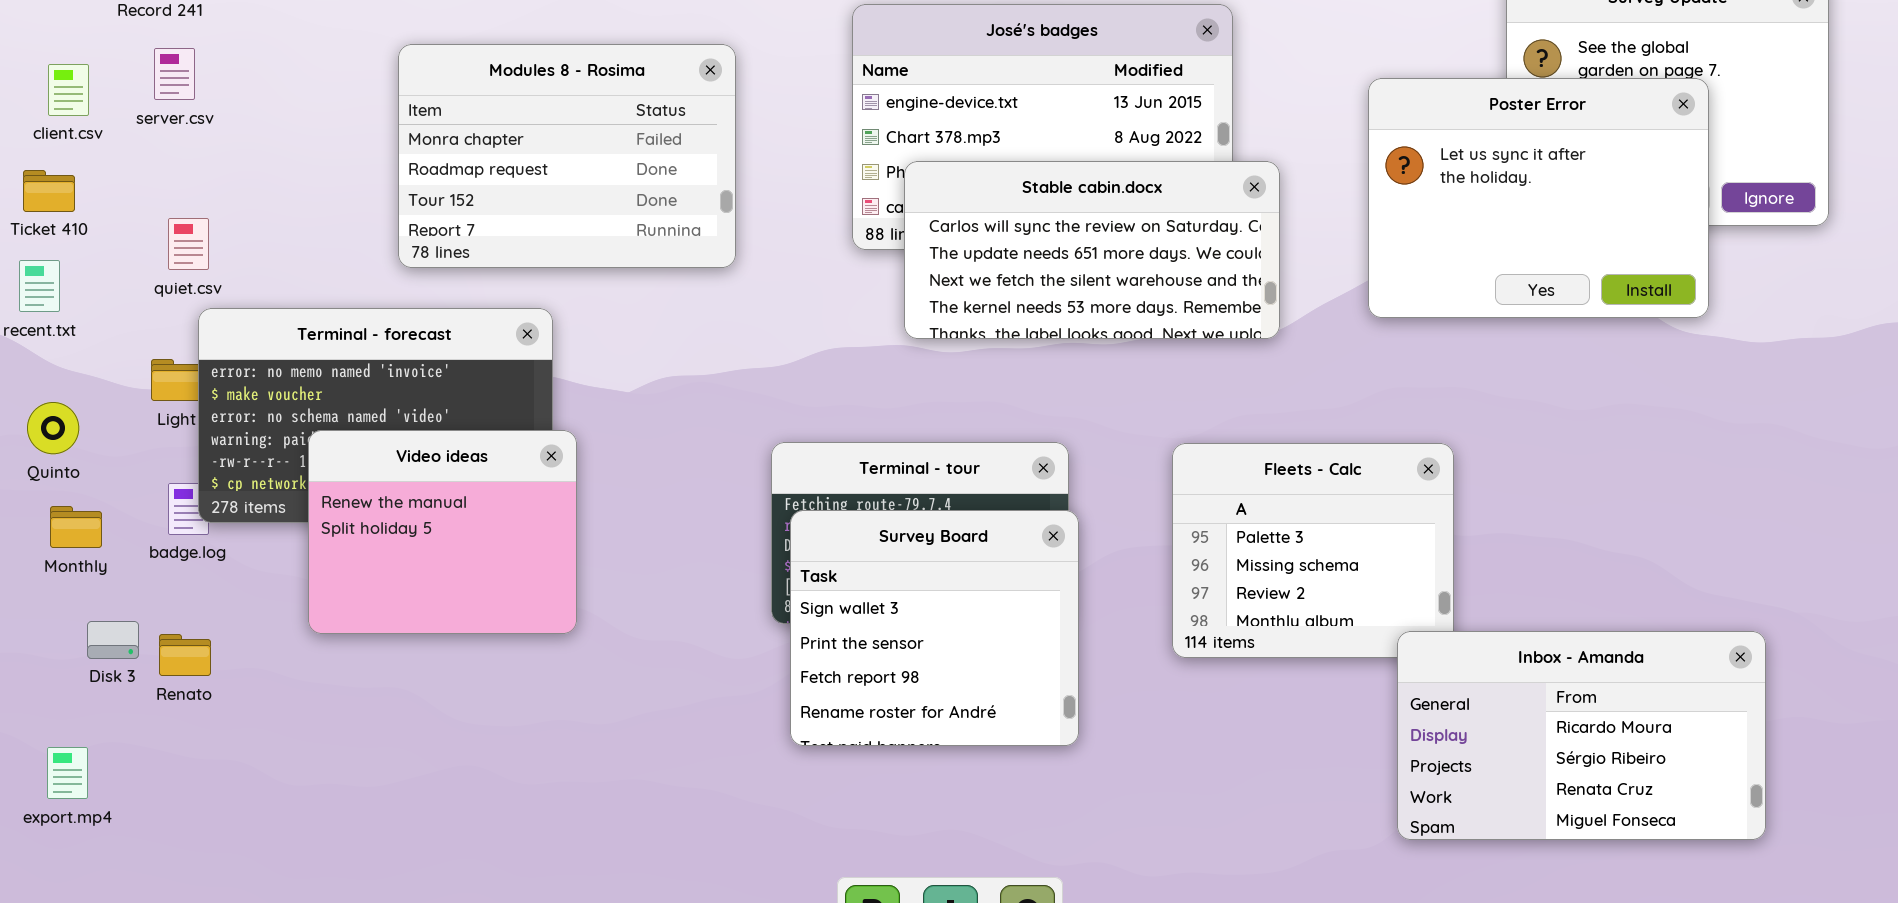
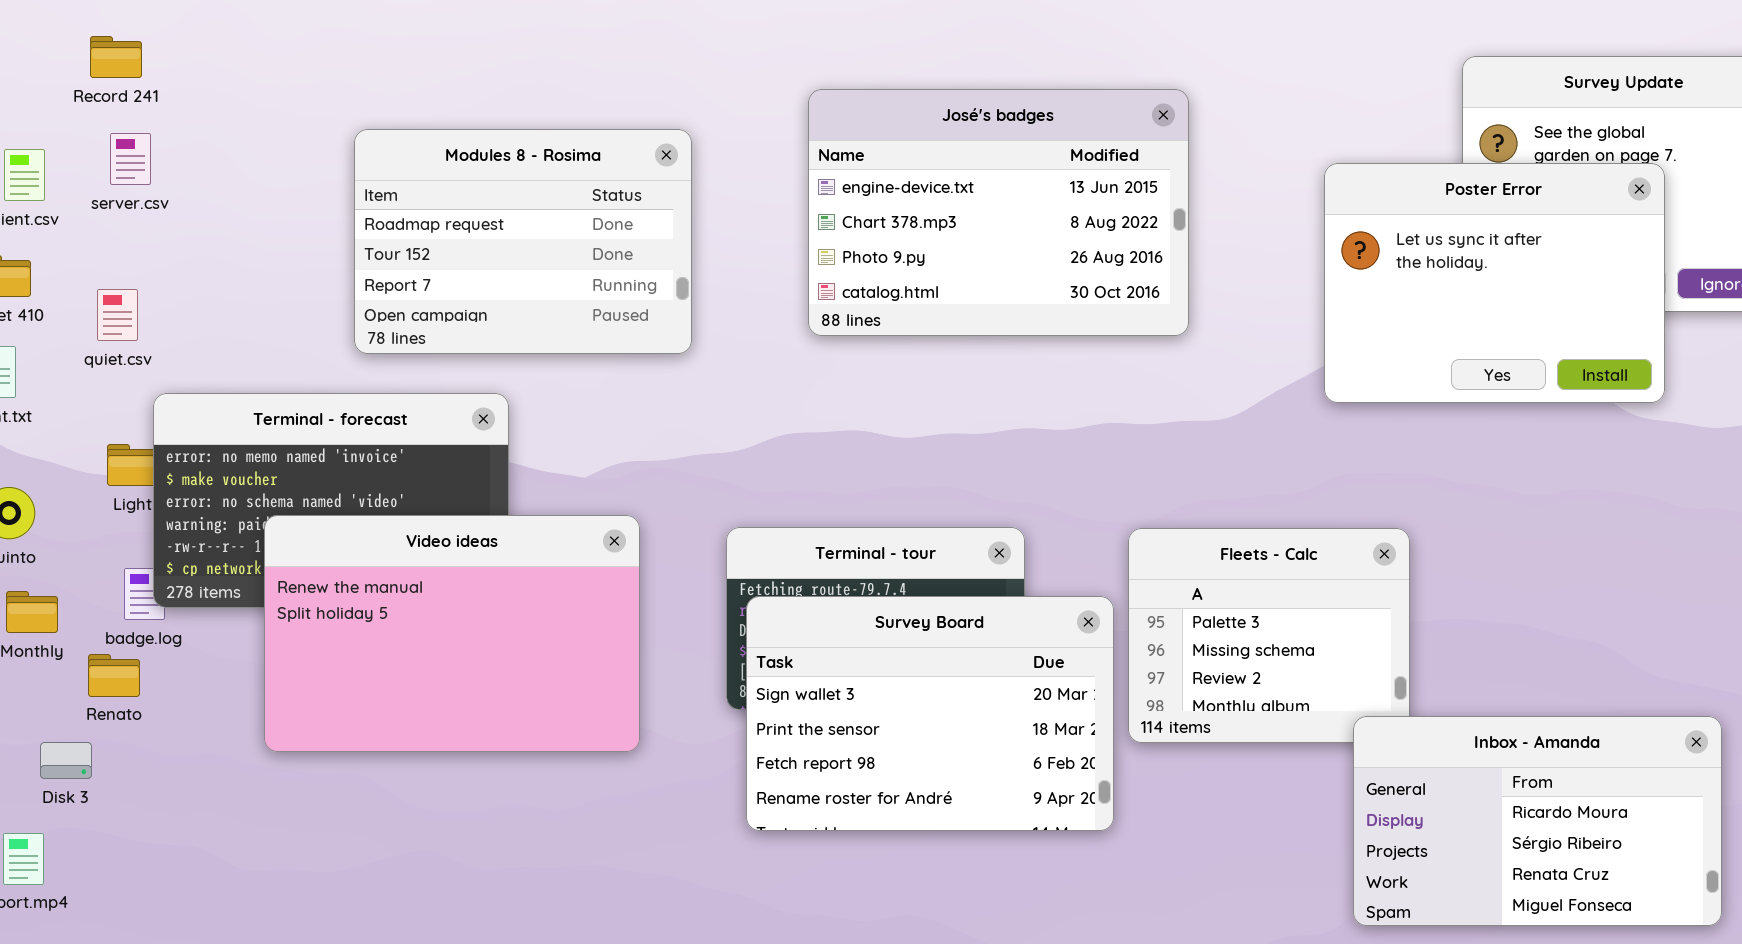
Modules 8 - Rosima: [398,44,736,268] -> [354,129,692,354], scrolled down 1 row
Stable cabin.docx: [904,161,1280,339] -> none, closed
quiet.csv: [168,218,209,270] -> [97,289,138,341], moved
Video ideas: [308,430,577,634] -> [264,515,640,752], resized
Survey Board: [790,510,1079,746] -> [746,596,1114,831], resized
Disk 3: [87,621,139,659] -> [40,742,92,779], moved
Renato: [159,634,211,676] -> [88,654,140,697], moved

